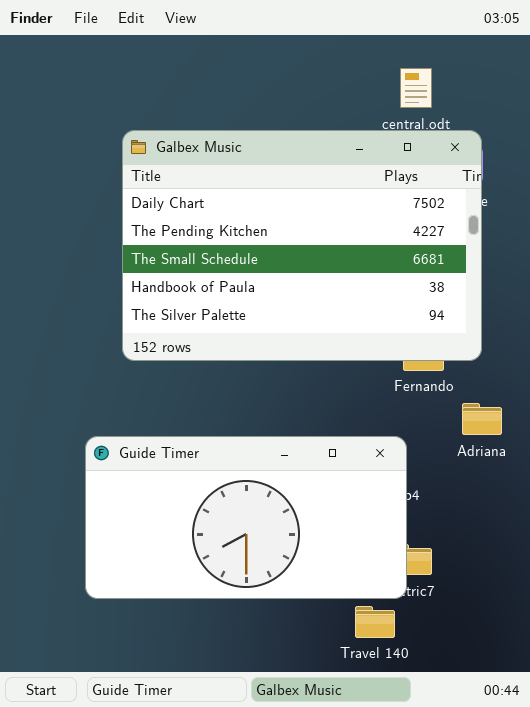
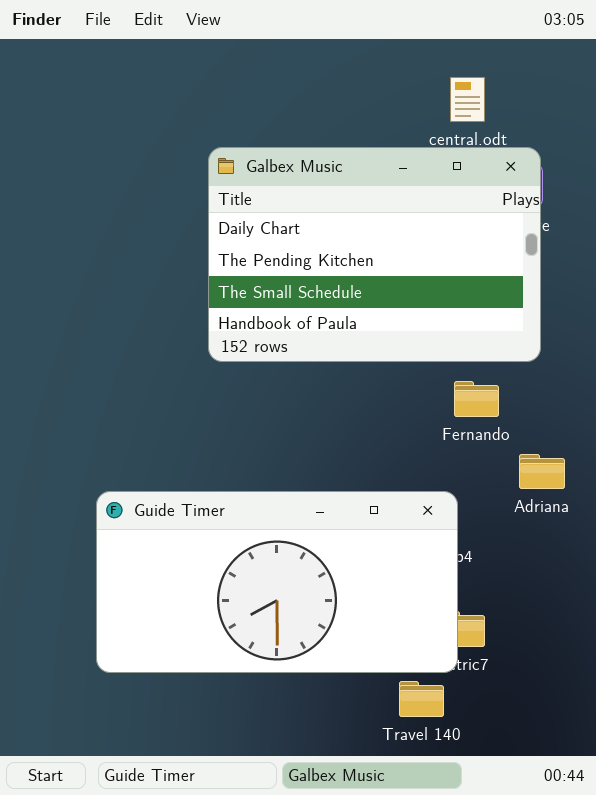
Galbex Music: [122,130,482,361] -> [208,147,541,362], resized

